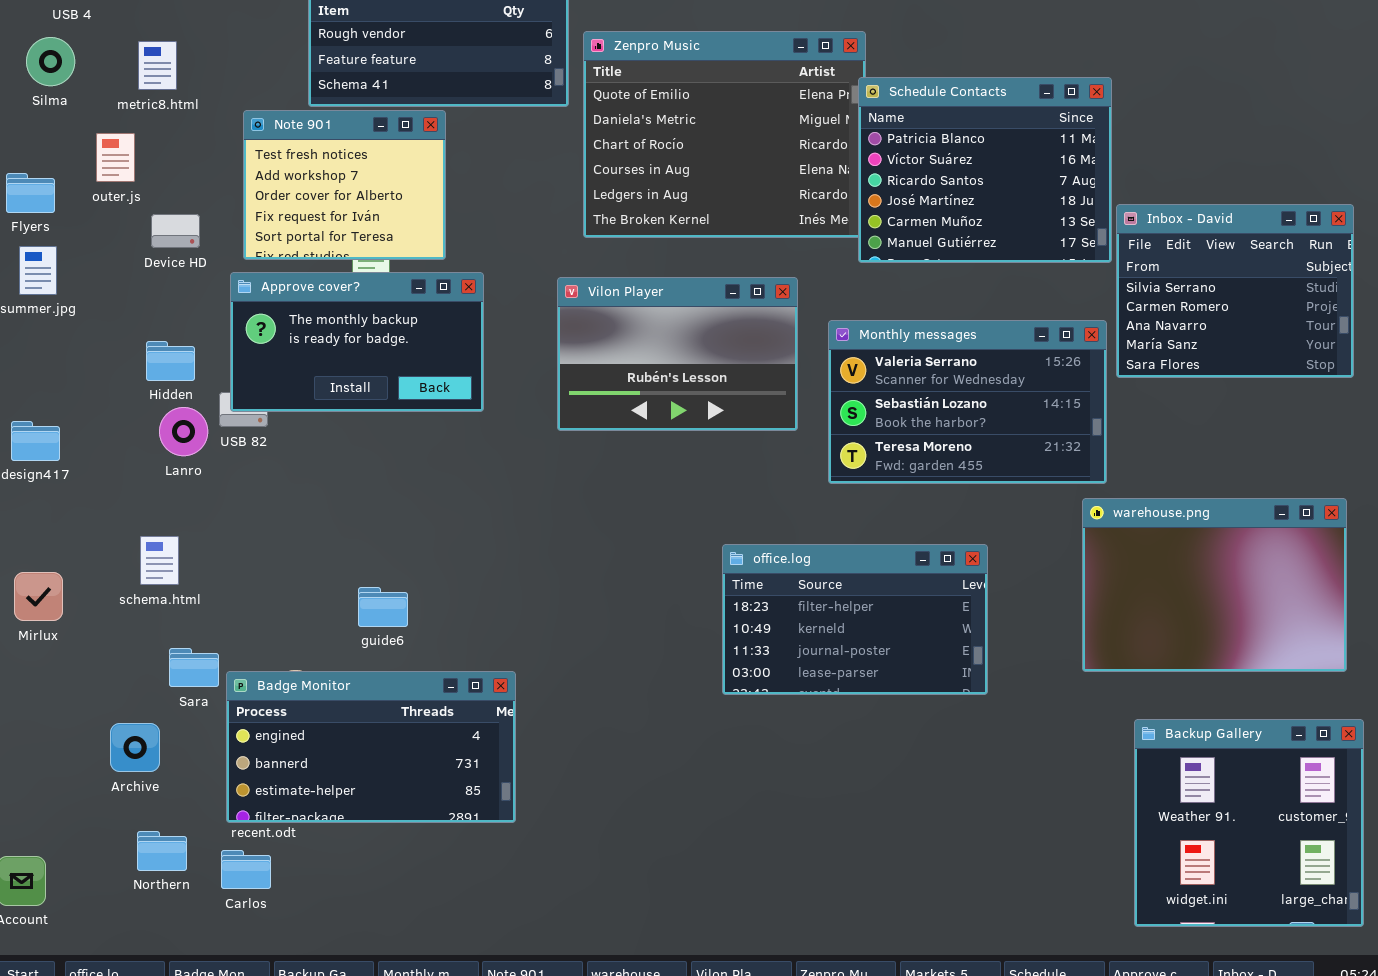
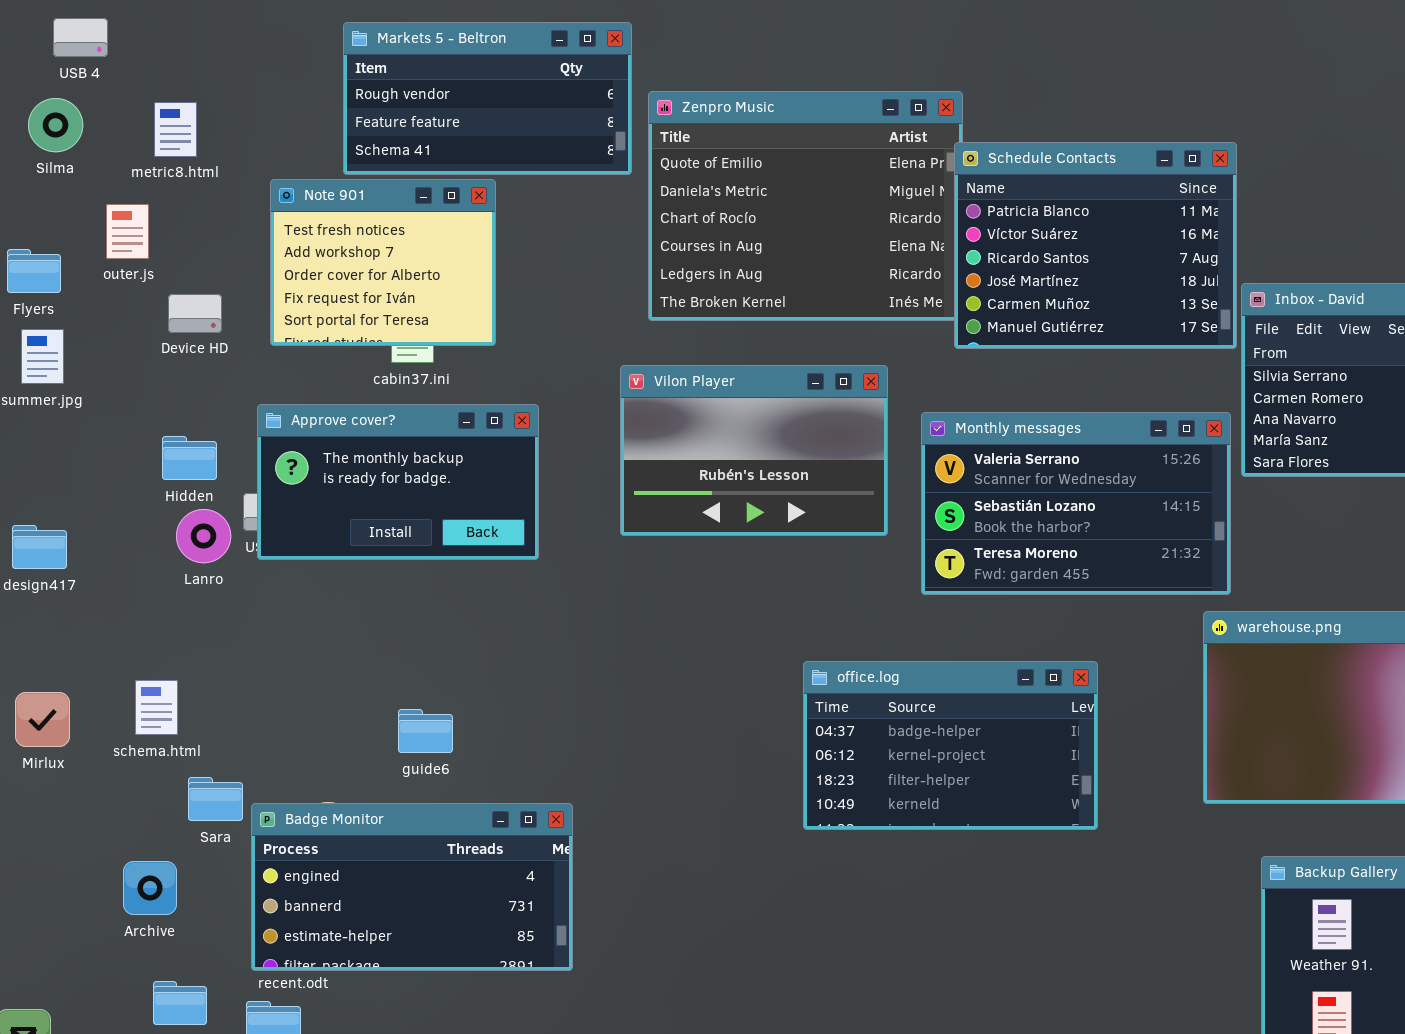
Approve cover?: [230,272,484,412] -> [257,404,539,560], moved
schema.html: [140,536,179,585] -> [135,680,178,735], moved
office.log: [722,544,988,695] -> [803,661,1098,830], scrolled up 2 rows

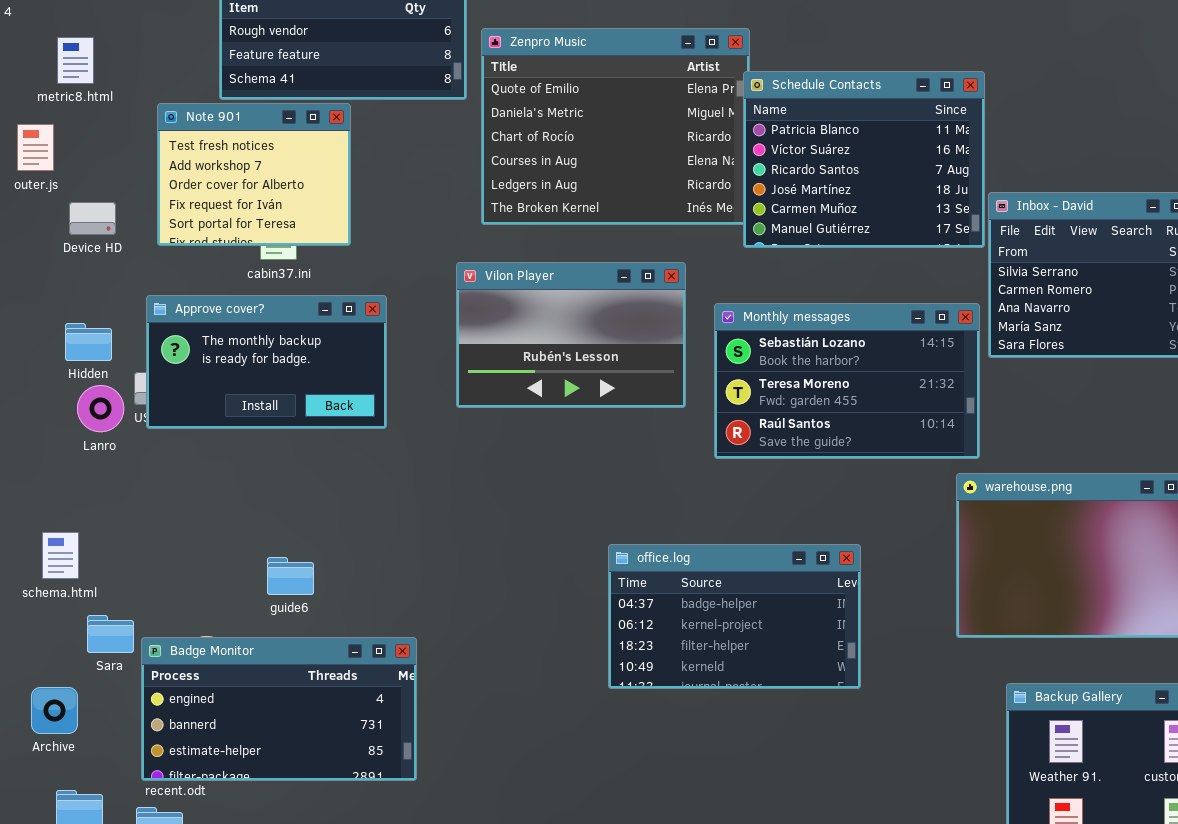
Monthly messages: [921,412,1231,595] -> [714,303,980,459], scrolled down 1 row
office.log: [803,661,1098,830] -> [608,544,861,689], moved

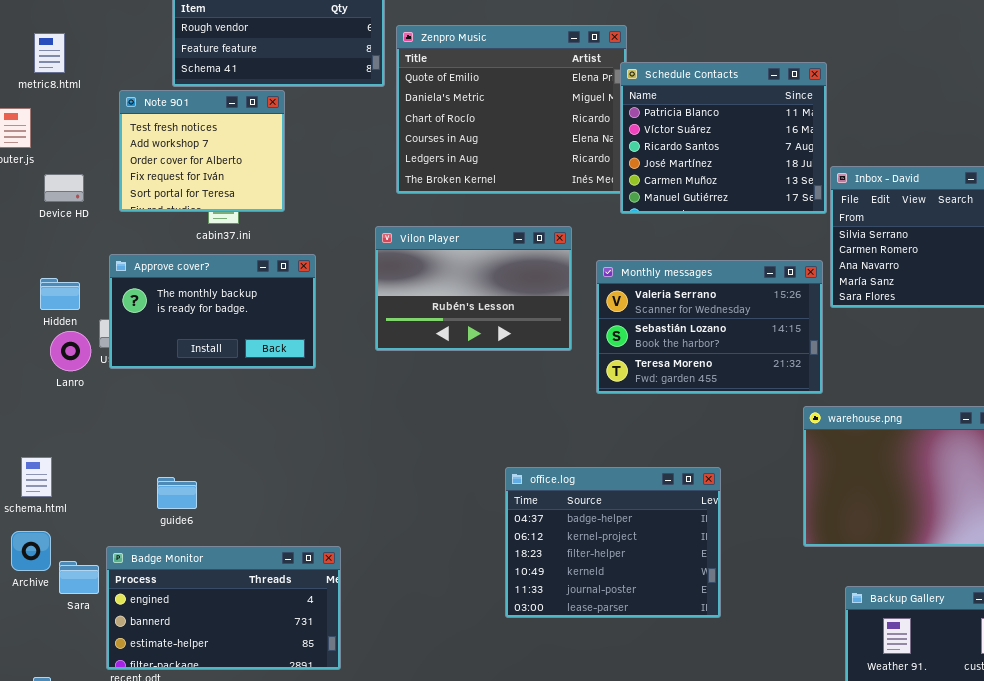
Monthly messages: [714,303,980,459] -> [596,260,823,394], scrolled up 1 row
office.log: [608,544,861,689] -> [505,467,721,618], resized
guide6: [267,557,314,595] -> [157,477,197,509], moved
Sara: [87,615,134,653] -> [59,561,99,594], moved
Archive: [31,687,78,734] -> [11,531,51,571], moved

